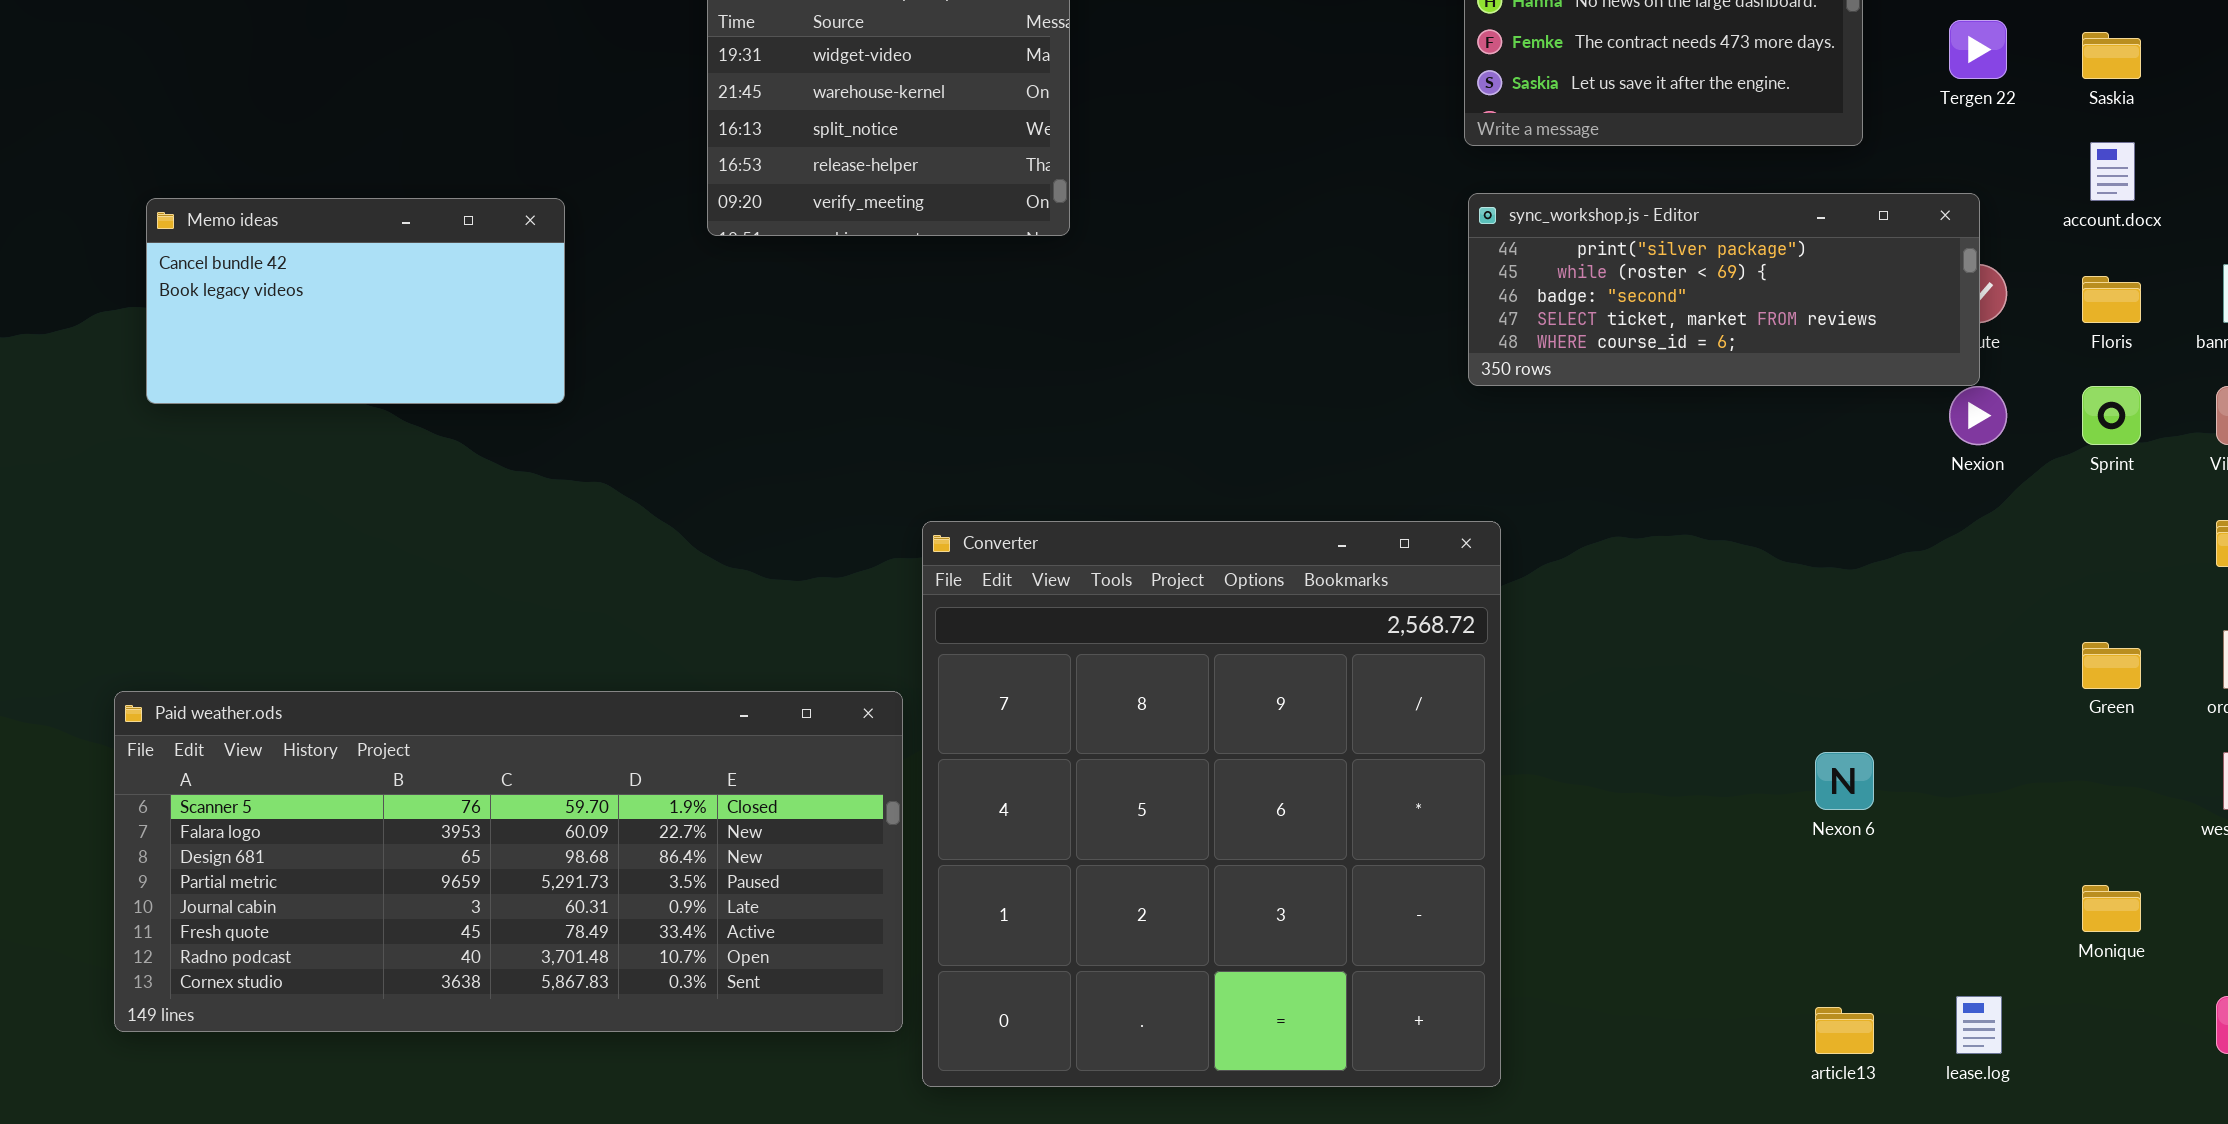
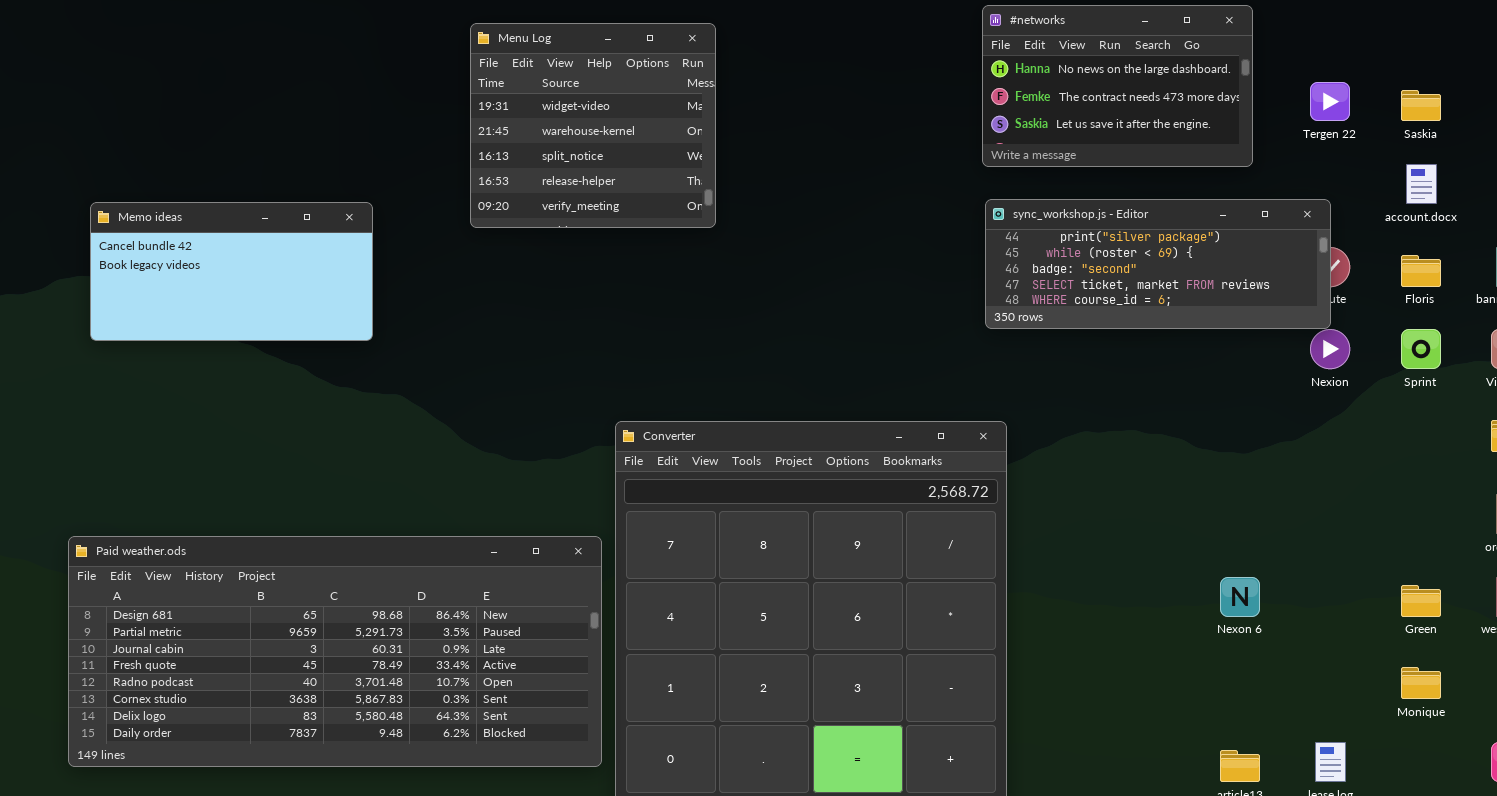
Green: [2082,642,2141,689] -> [1401,585,1441,617], moved
Paid weather.ods: [114,691,903,1032] -> [68,536,602,767], scrolled down 2 rows

